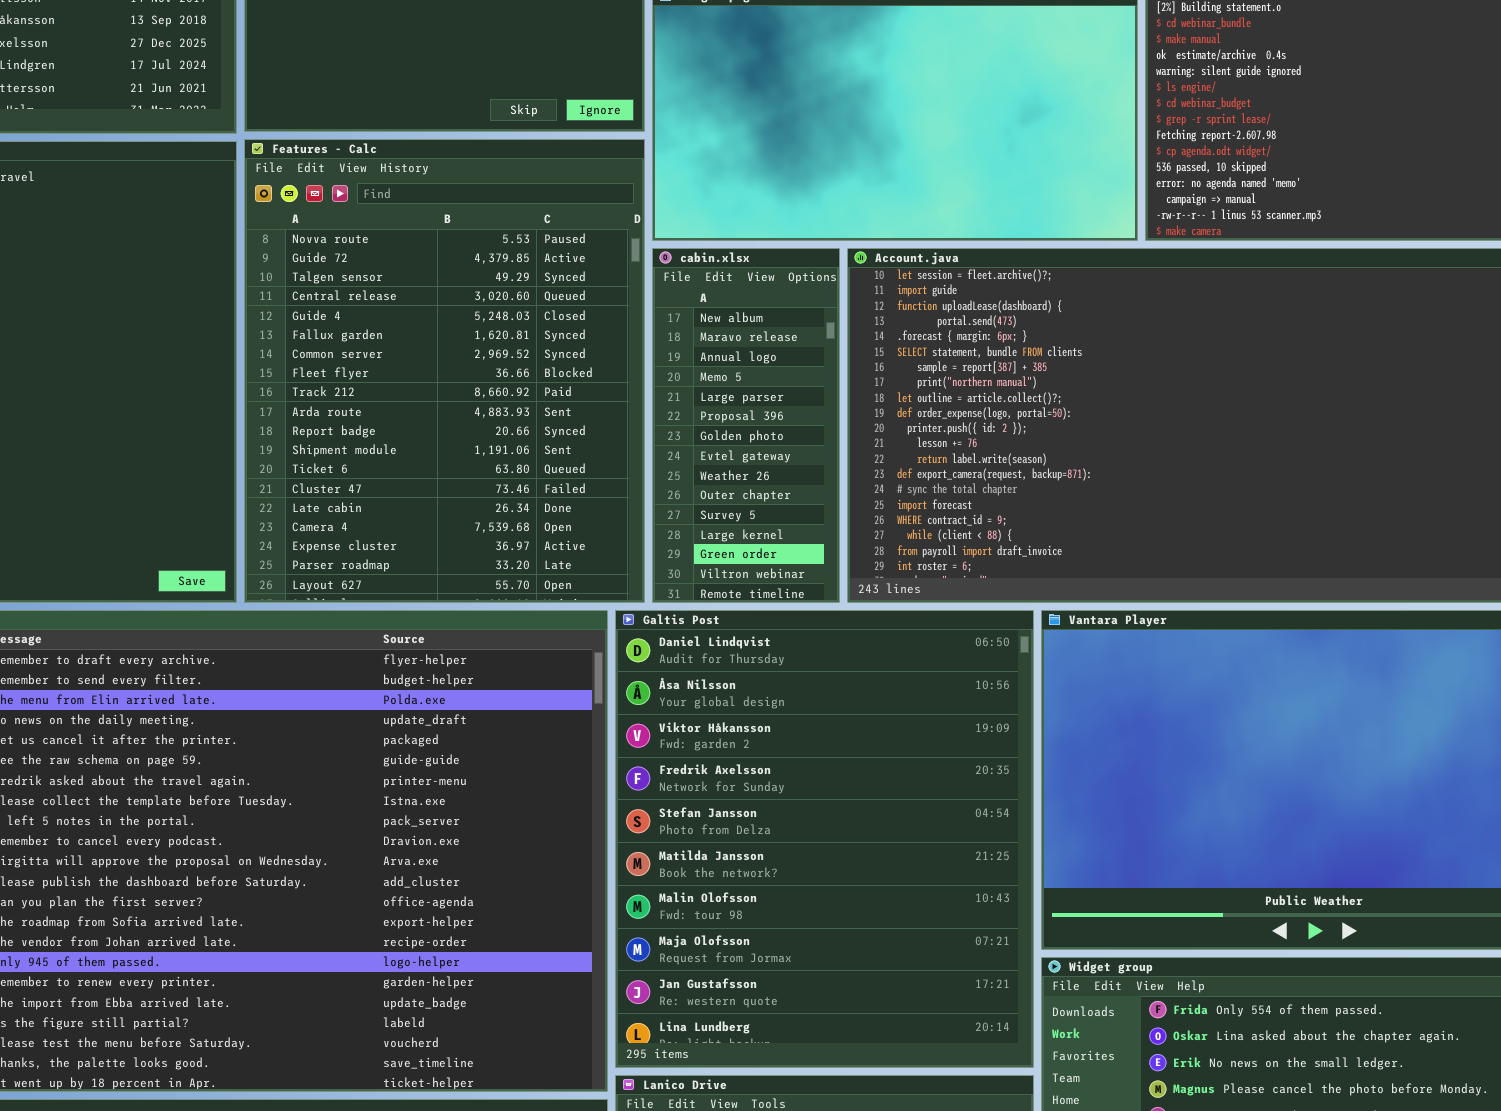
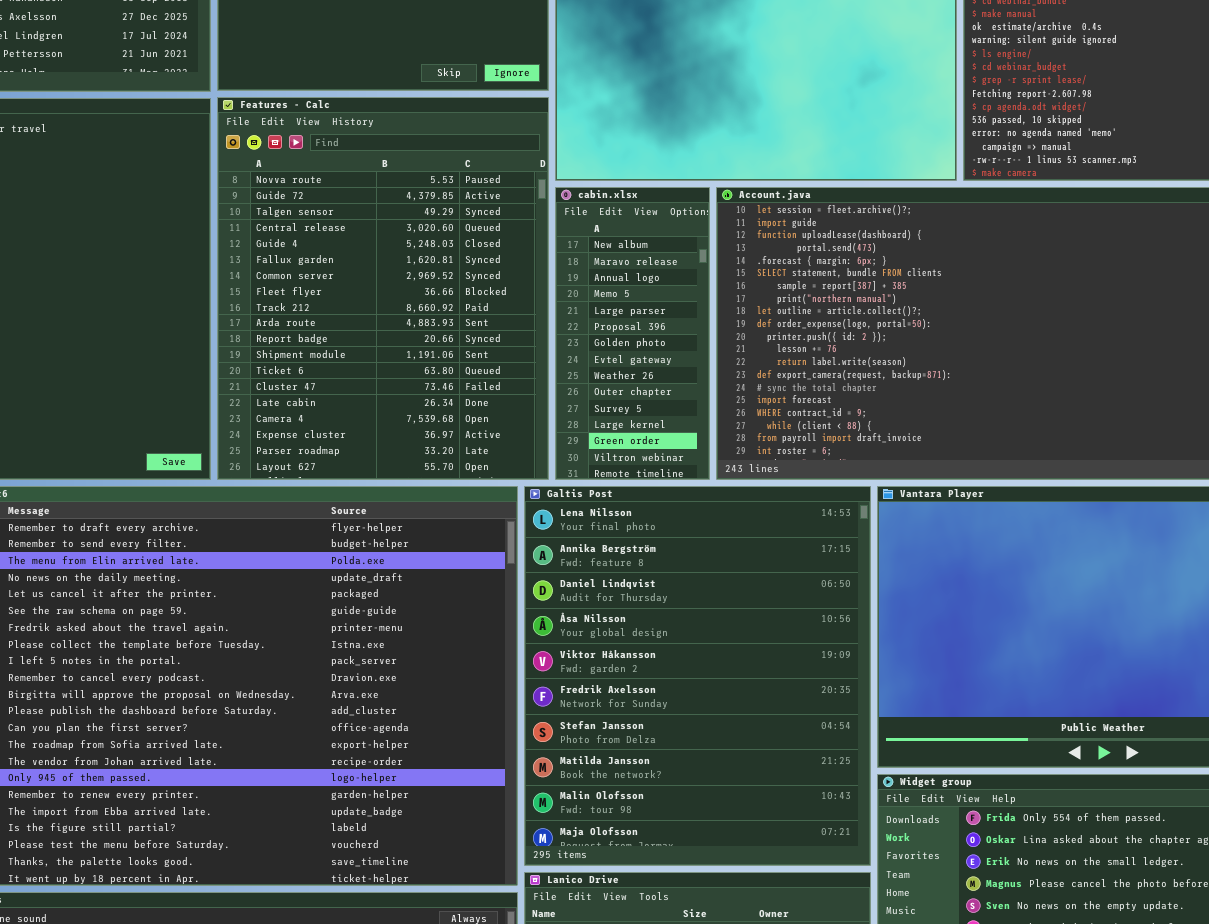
Galtis Post: [615,610,1034,1068] -> [524,486,871,866], scrolled up 2 rows

